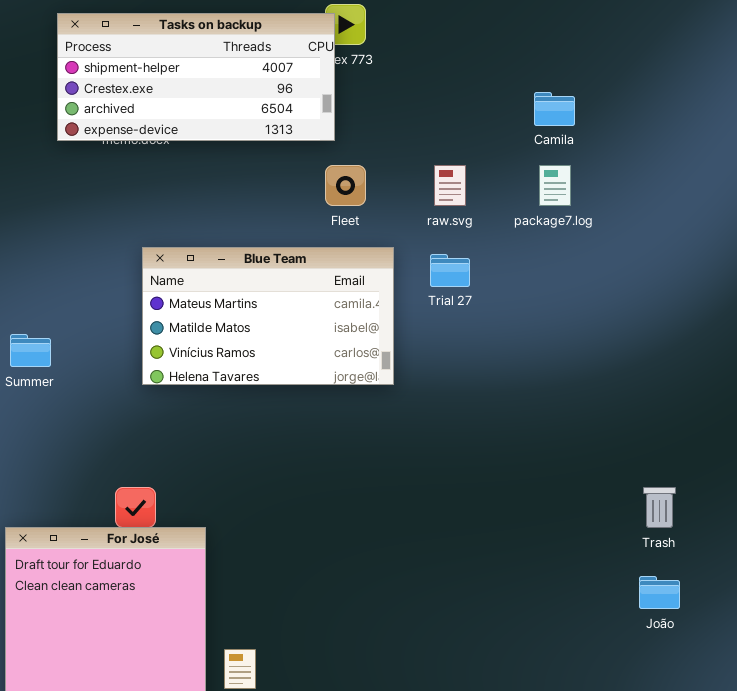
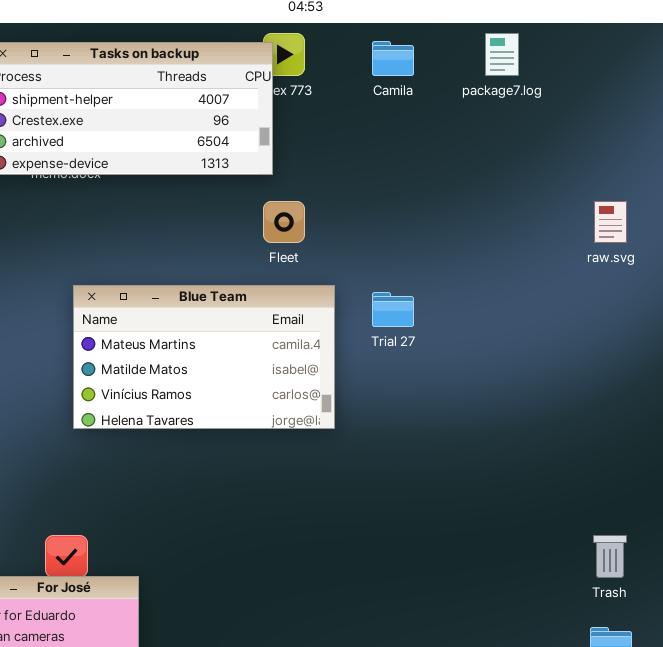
Camila: [534,92,575,126] -> [372,41,414,76], moved
raw.svg: [434,165,466,206] -> [594,201,627,243], moved
package7.log: [539,165,571,206] -> [485,33,519,76], moved

